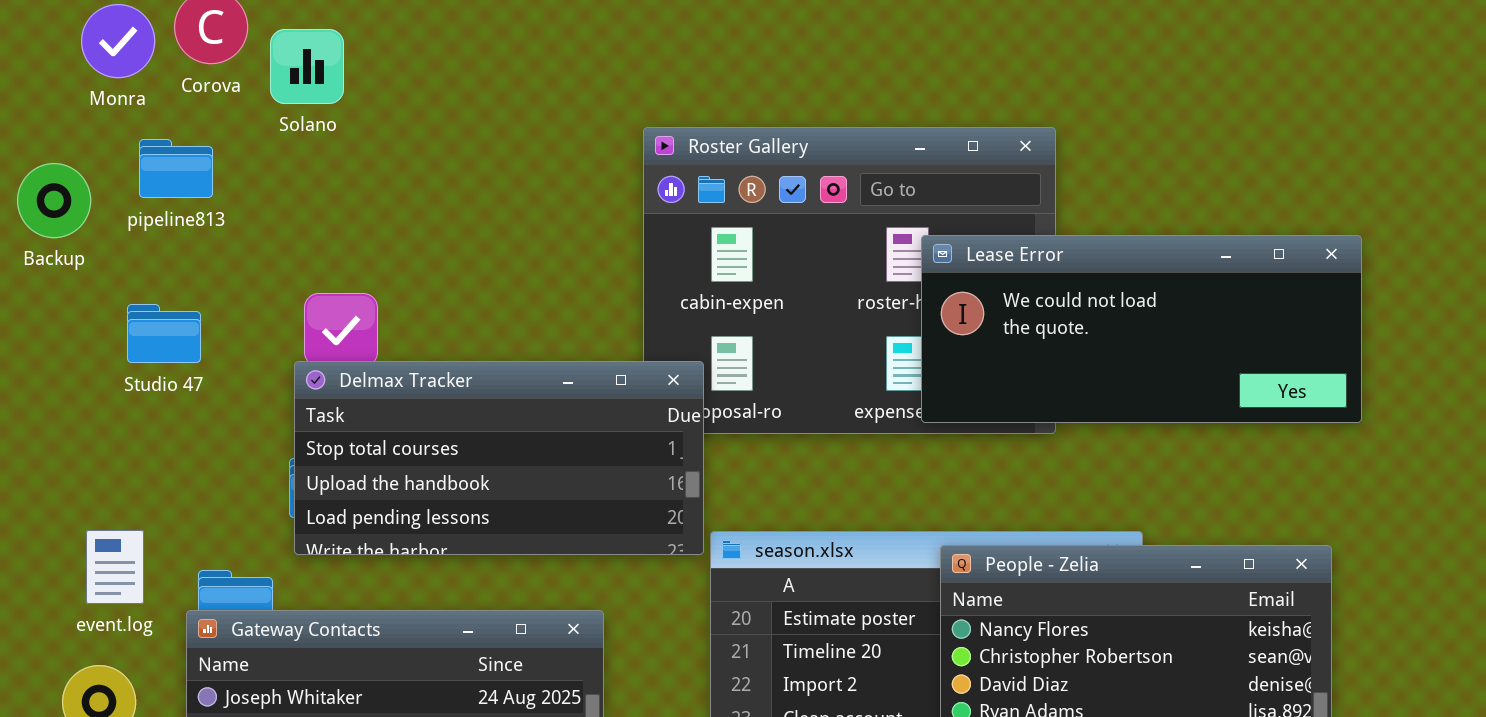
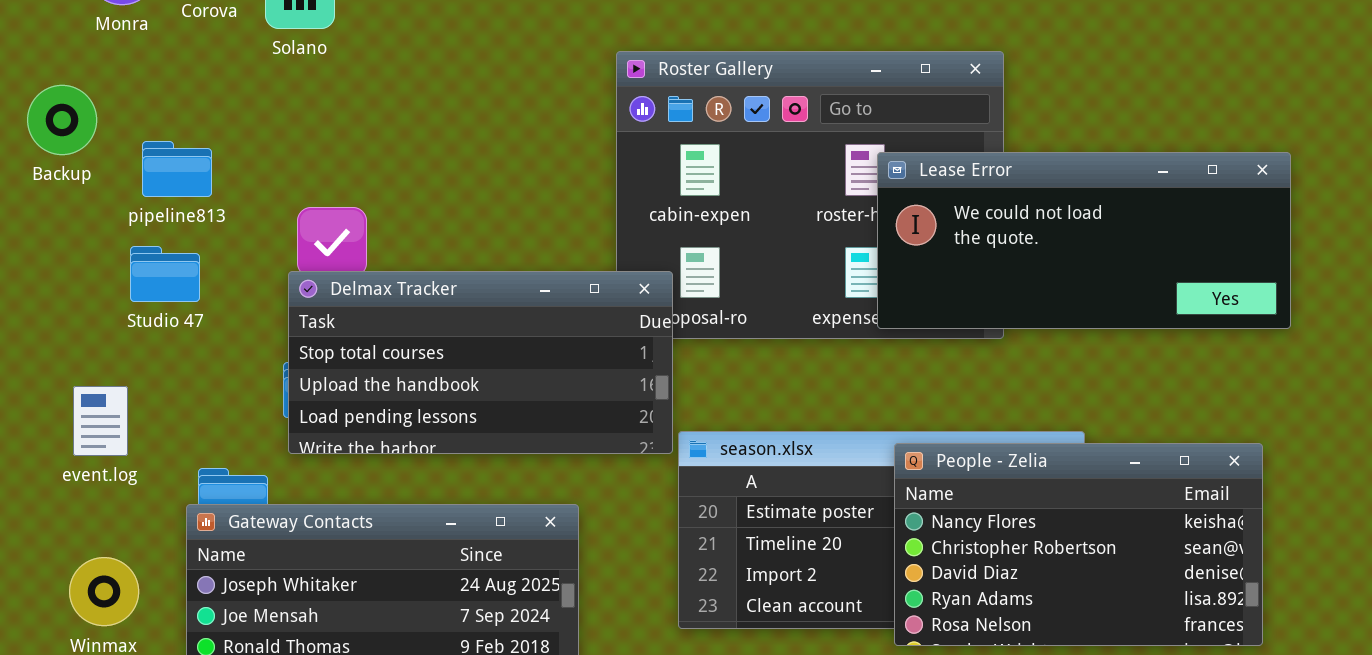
pipeline813: [139,139,213,198] -> [142,141,212,197], moved
Studio 47: [127,304,201,363] -> [130,246,200,302], moved
event.log: [86,530,144,604] -> [73,386,128,456], moved

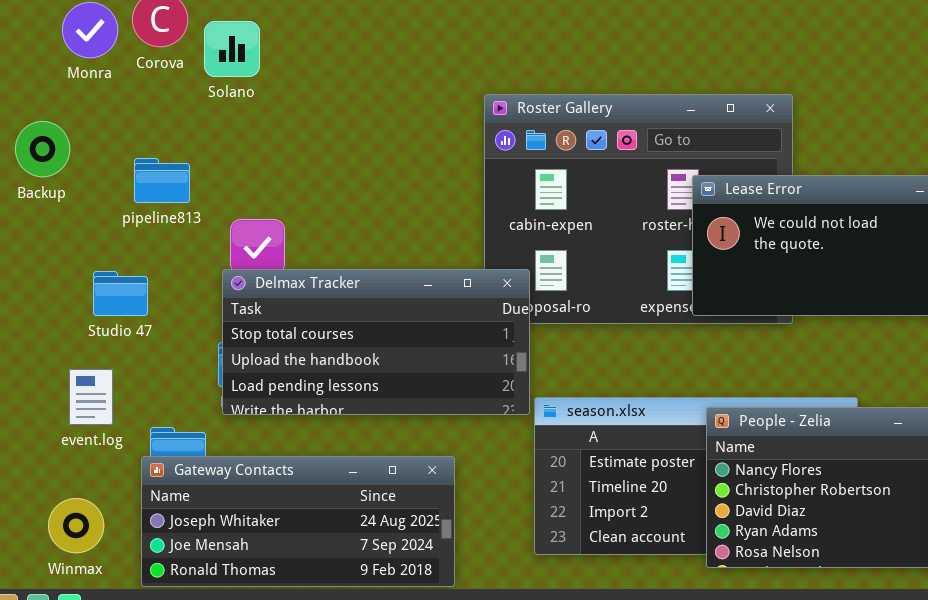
pipeline813: [142,141,212,197] -> [134,158,190,203], moved
Studio 47: [130,246,200,302] -> [93,271,148,316], moved
event.log: [73,386,128,456] -> [69,369,113,425], moved

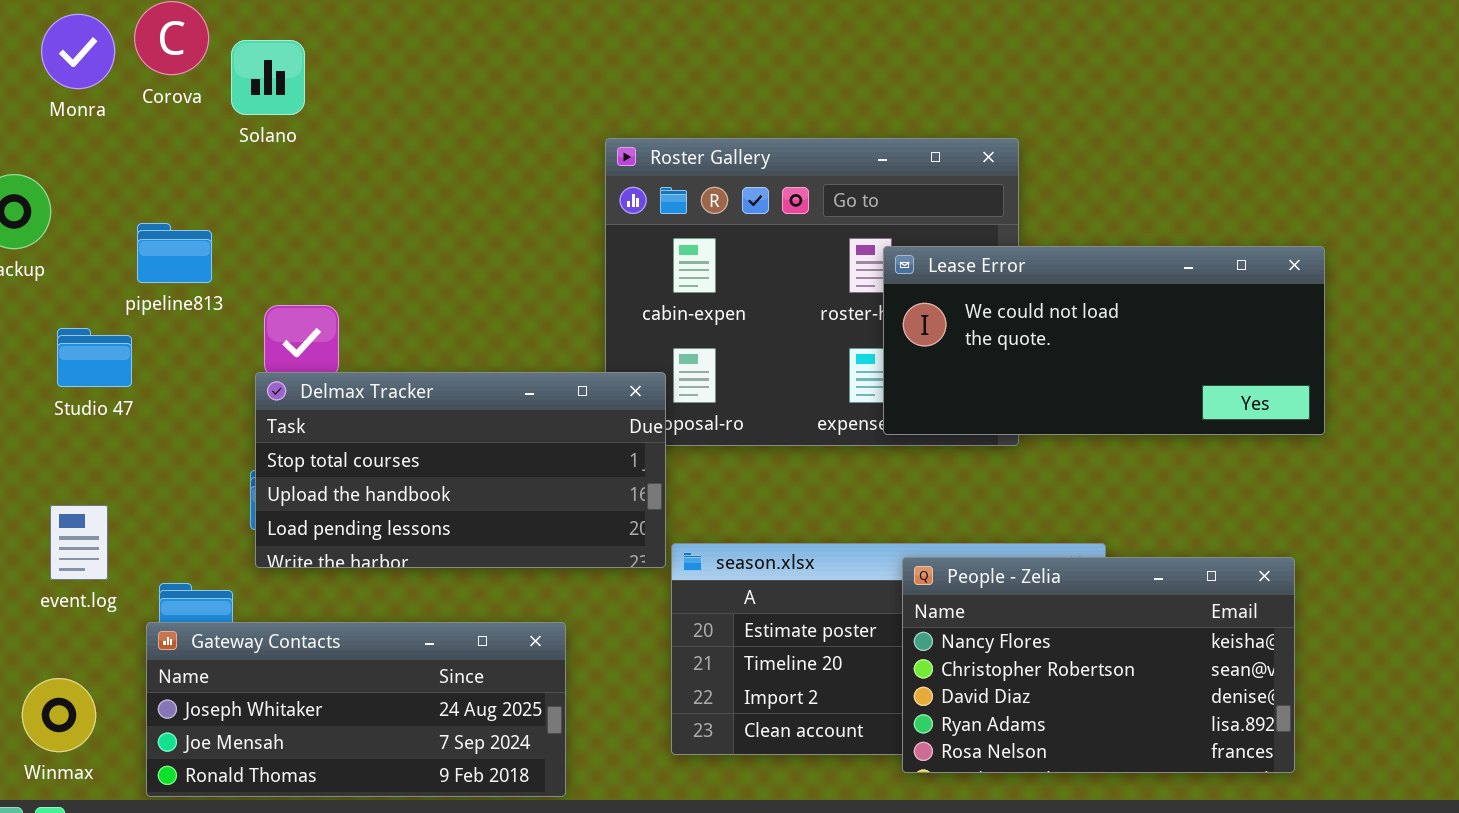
Studio 47: [93,271,148,316] -> [57,328,132,387], moved

